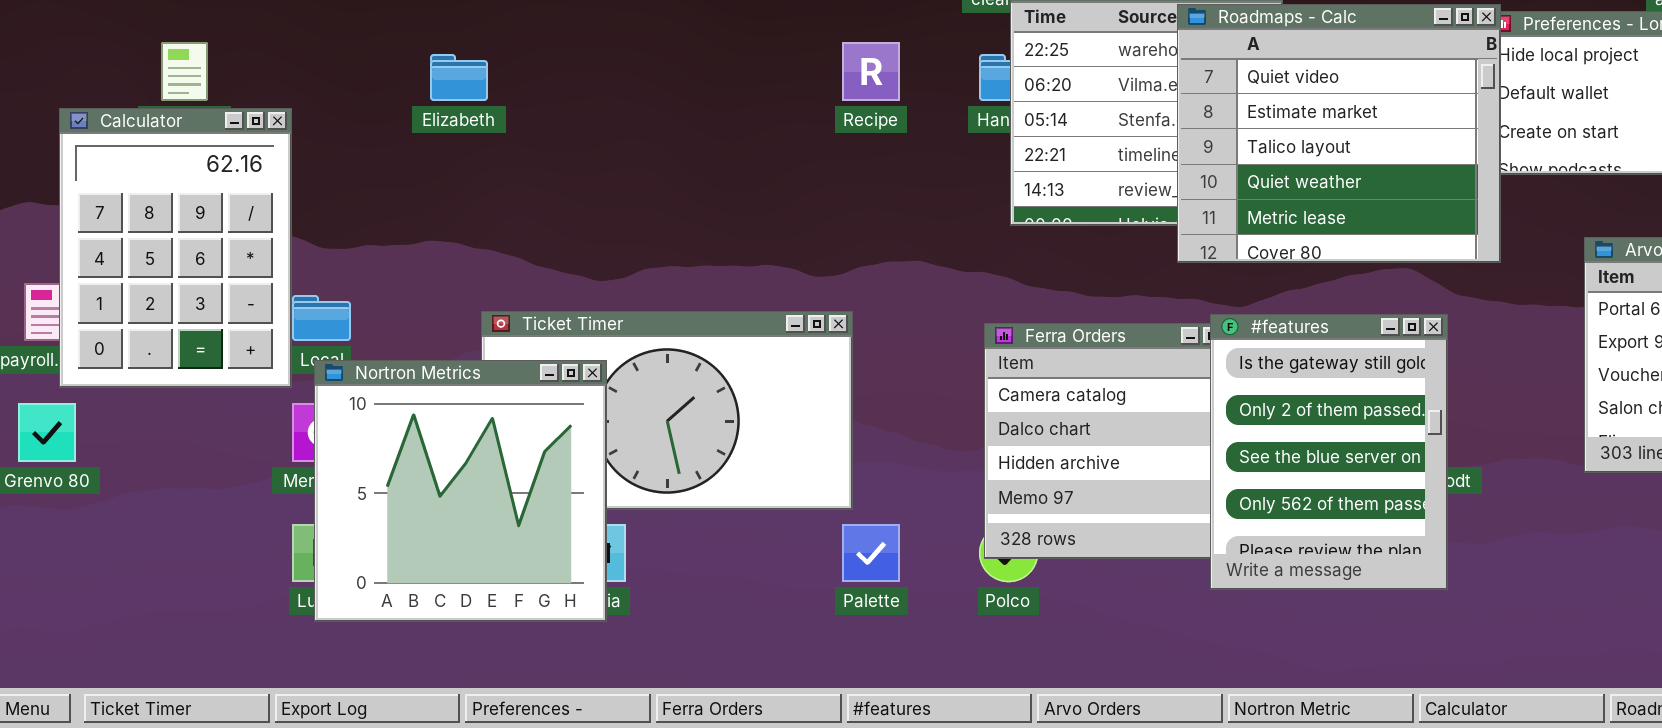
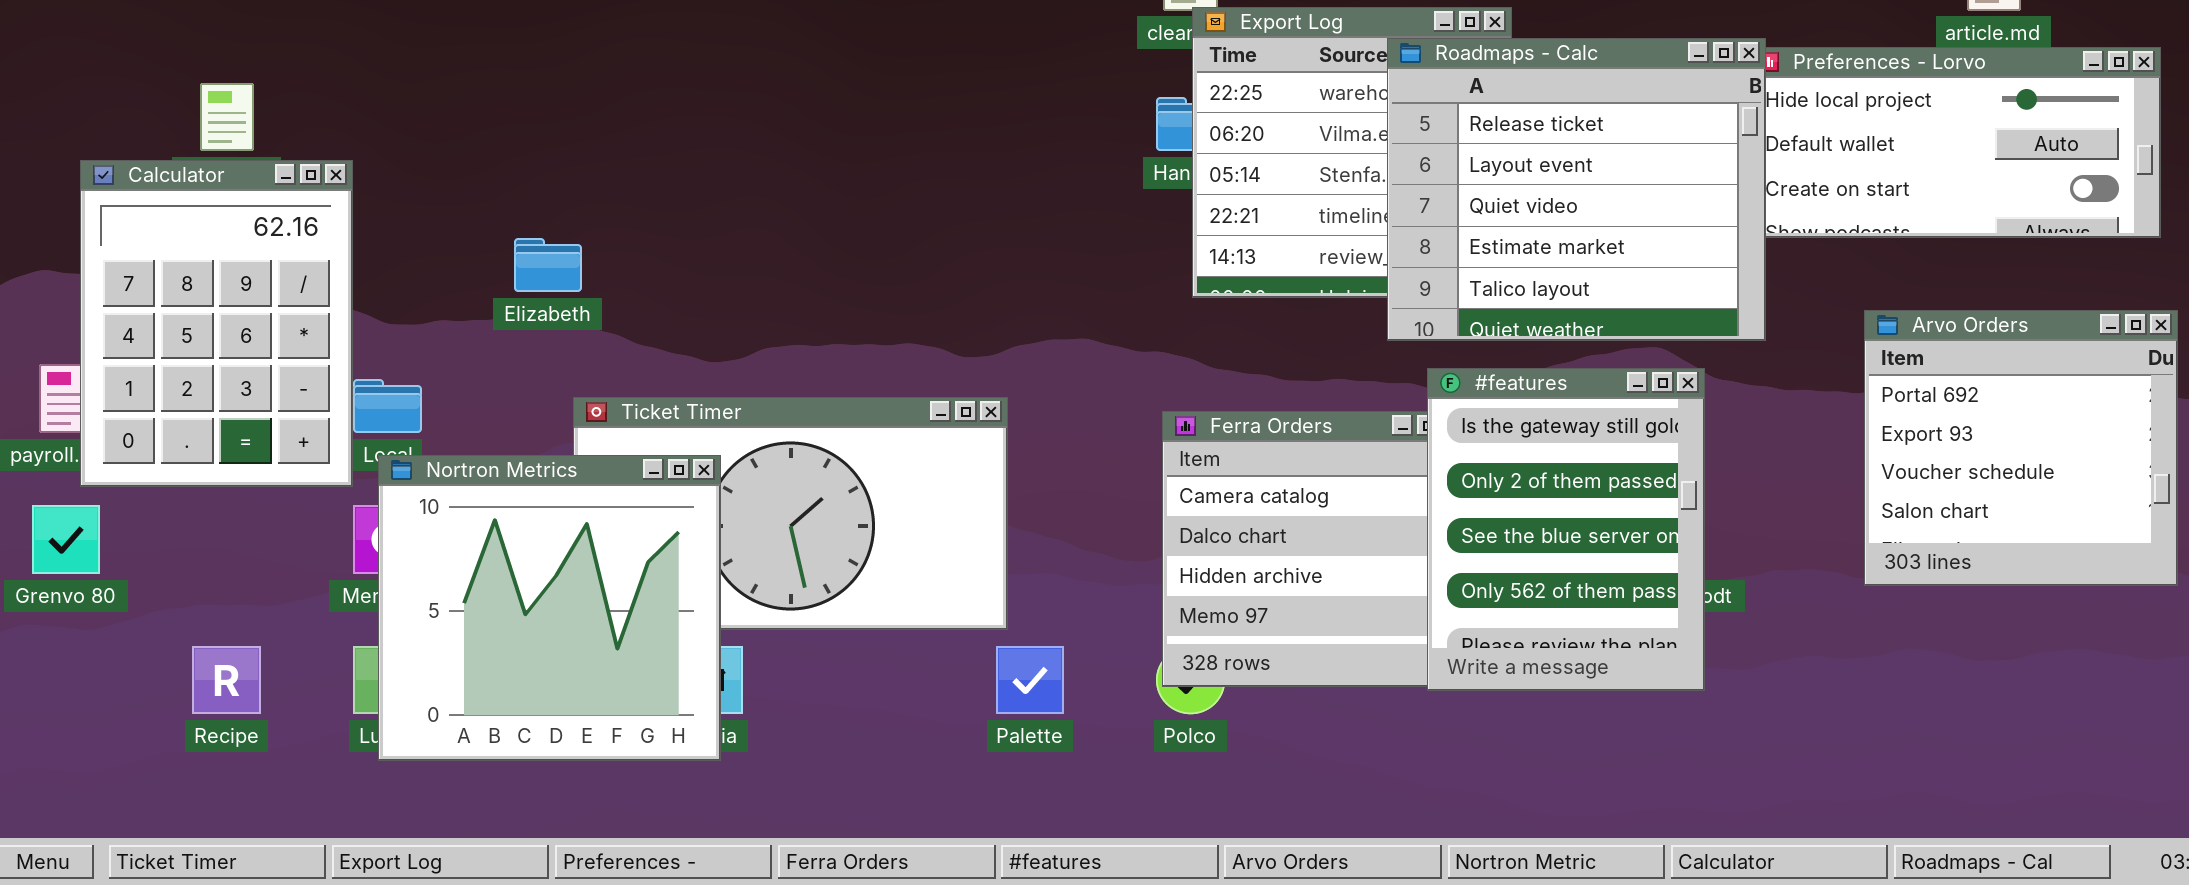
Roadmaps - Calc: [1177,4,1501,263] -> [1387,38,1766,341], scrolled up 2 rows
Recipe: [842,42,900,101] -> [192,646,261,714], moved
Elizabeth: [430,54,488,101] -> [514,238,582,292], moved
#features: [1210,314,1448,590] -> [1427,368,1705,691], moved

